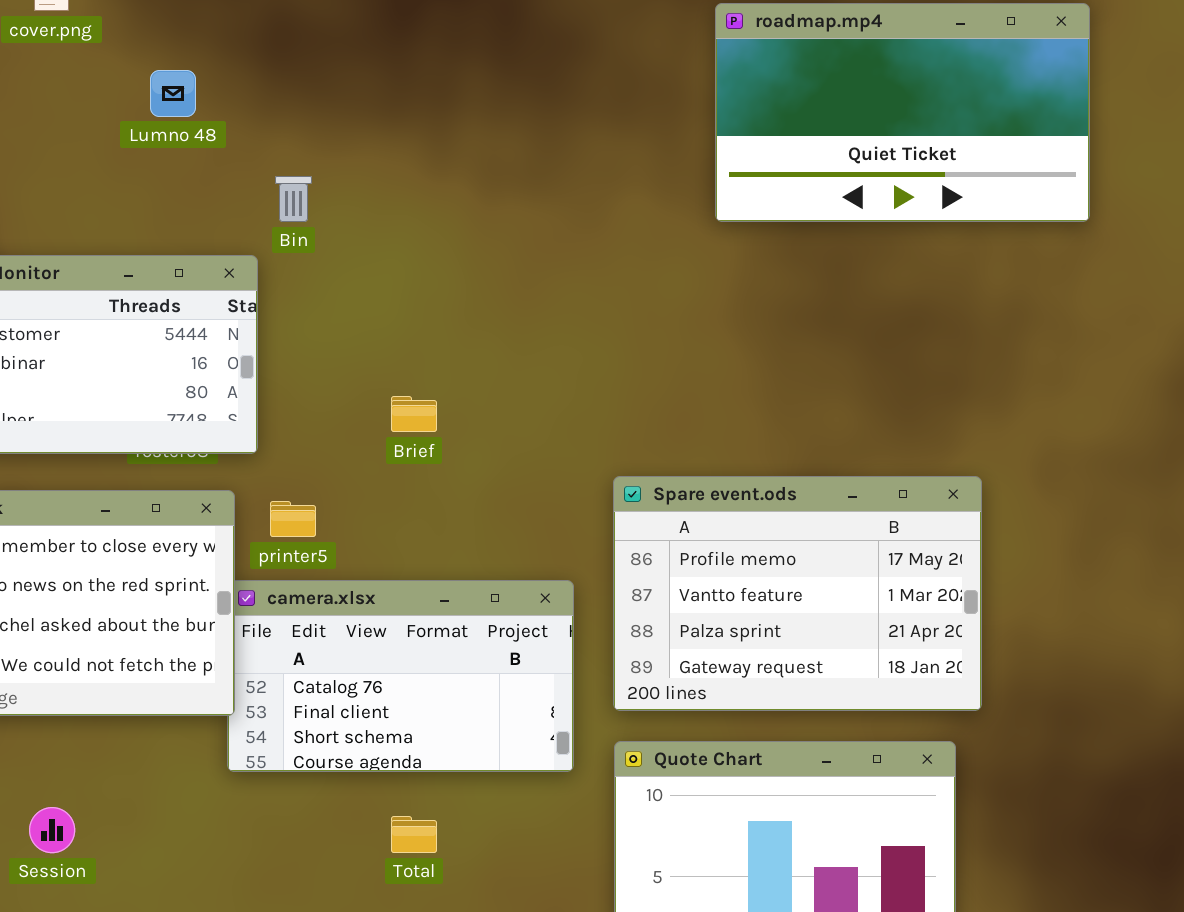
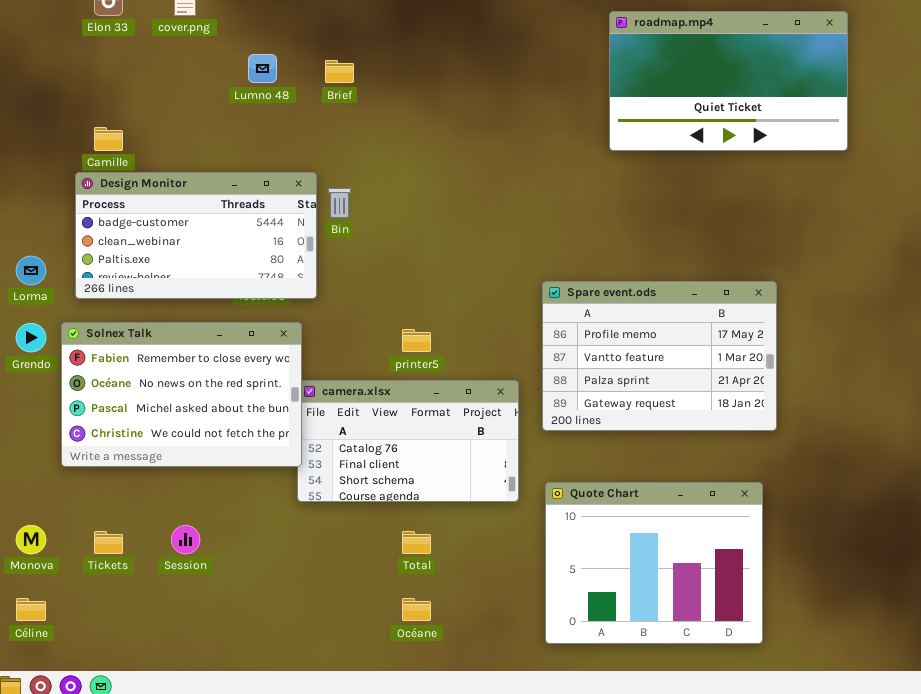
Bin: [275,176,312,222] -> [328,188,351,218], moved
Brief: [391,396,437,432] -> [325,60,354,83], moved
Spare event.ods: [613,476,982,711] -> [542,281,777,431], moved
printer5: [270,501,316,537] -> [402,329,431,352], moved

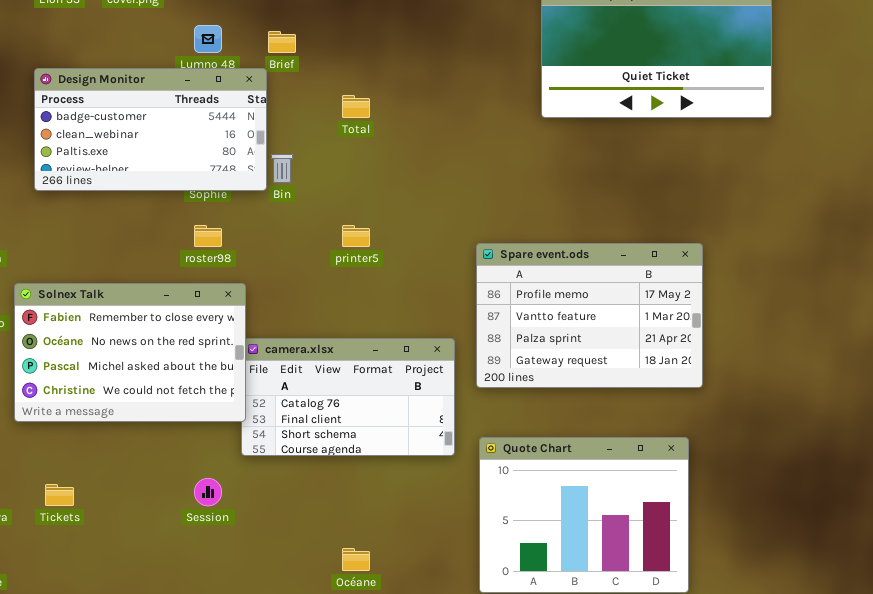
Design Monitor: [75,172,317,299] -> [34,68,267,191], moved
printer5: [402,329,431,352] -> [342,225,370,247], moved
Session: [171,525,200,554] -> [194,478,222,506], moved
Total: [402,531,431,554] -> [342,95,370,118], moved

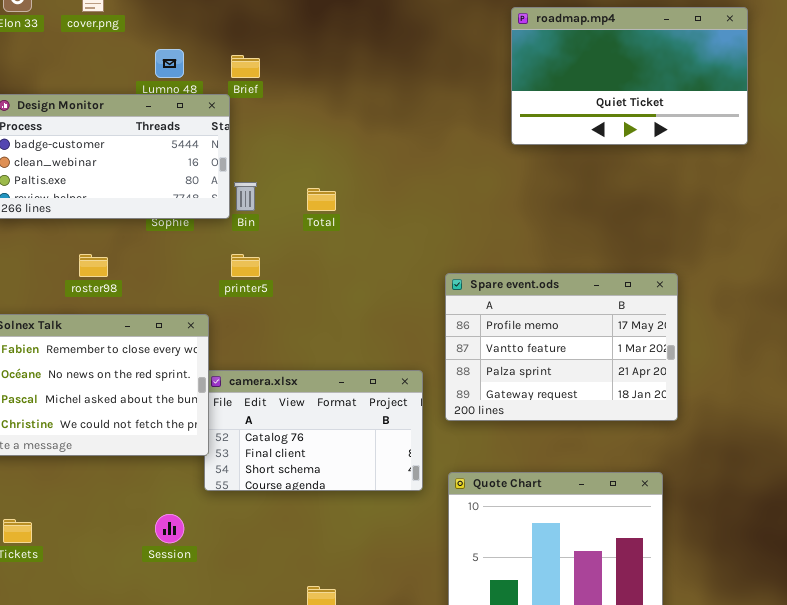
Total: [342,95,370,118] -> [307,188,336,211], moved
roster98: [194,225,222,247] -> [79,254,108,277], moved
printer5: [342,225,370,247] -> [231,254,260,277], moved

